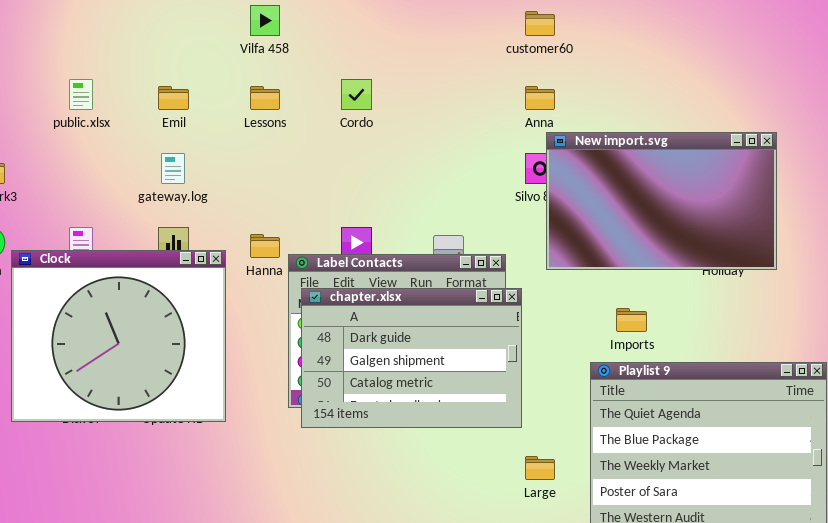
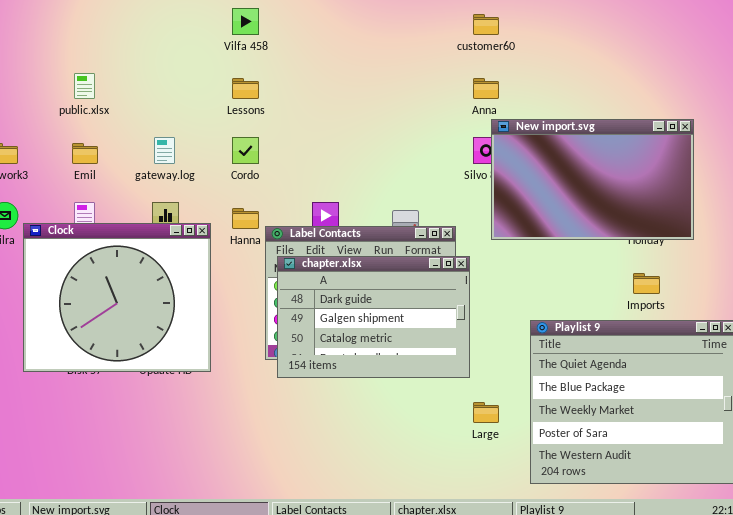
Cordo: [341,79,372,110] -> [232,137,259,164], moved
Emil: [158,86,189,110] -> [72,143,98,164], moved
Imports: [616,308,647,332] -> [633,273,660,294], moved

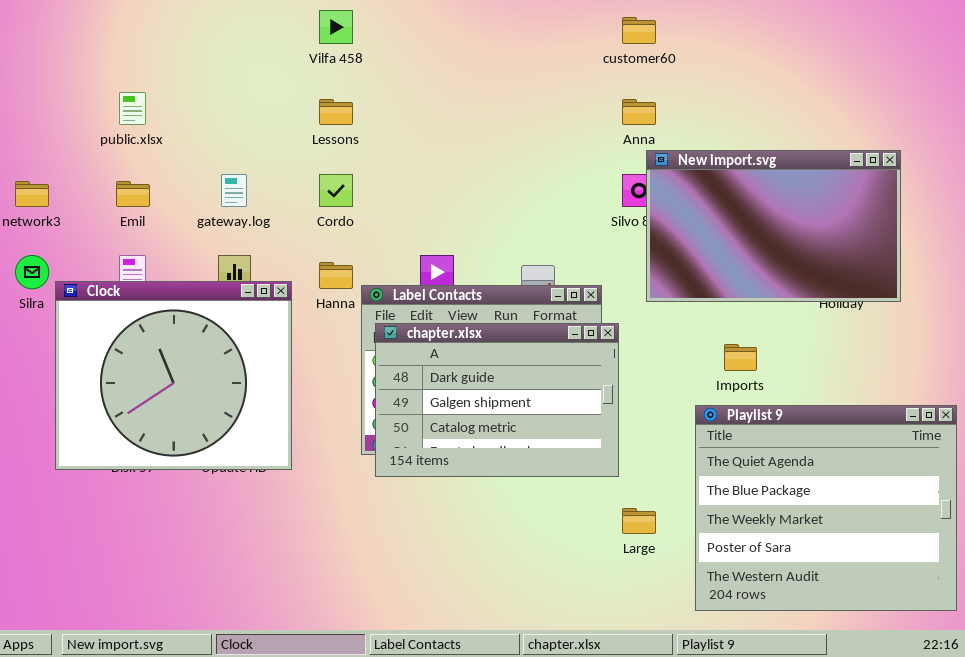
Imports: [633,273,660,294] -> [724,344,757,371], moved

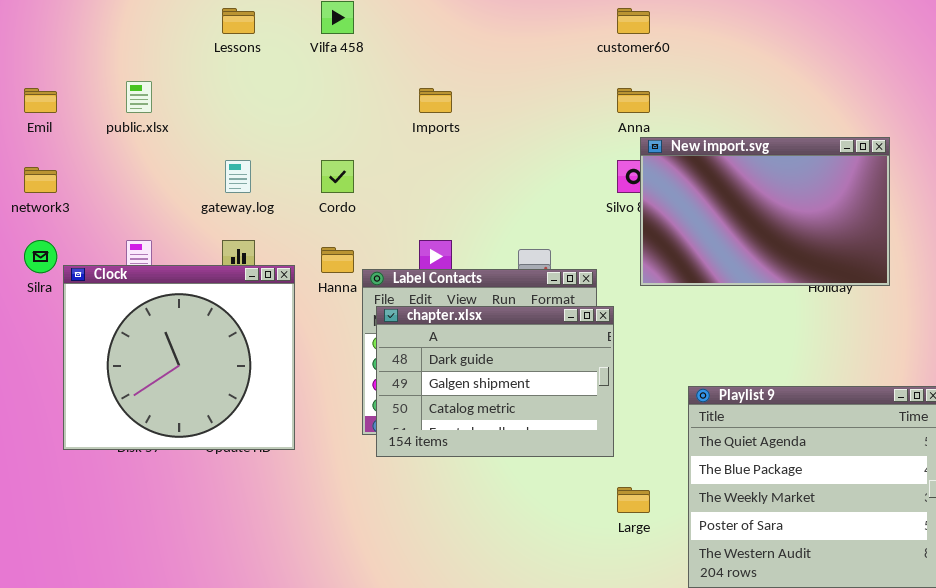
Lessons: [319,99,353,125] -> [222,8,255,34], moved
Emil: [116,181,150,207] -> [24,88,57,113], moved
Imports: [724,344,757,371] -> [419,88,452,113], moved

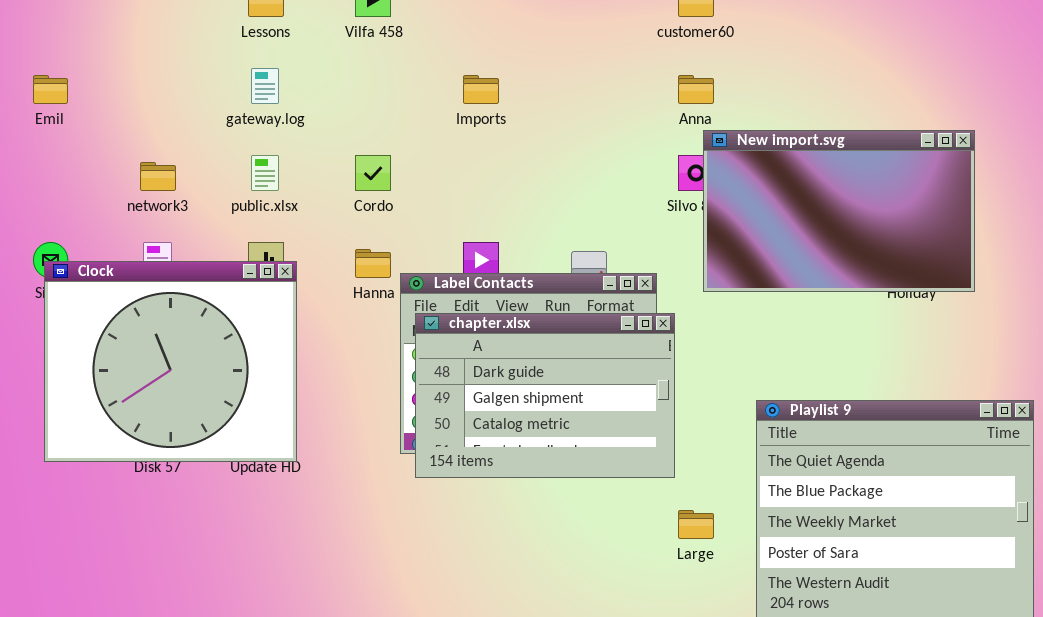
public.xlsx: [126,81,152,113] -> [251,155,279,191], moved
gateway.log: [225,160,251,193] -> [251,68,279,104], moved
network3: [24,167,57,193] -> [140,162,176,191], moved
Clock: [63,265,295,450] -> [44,261,297,462], moved

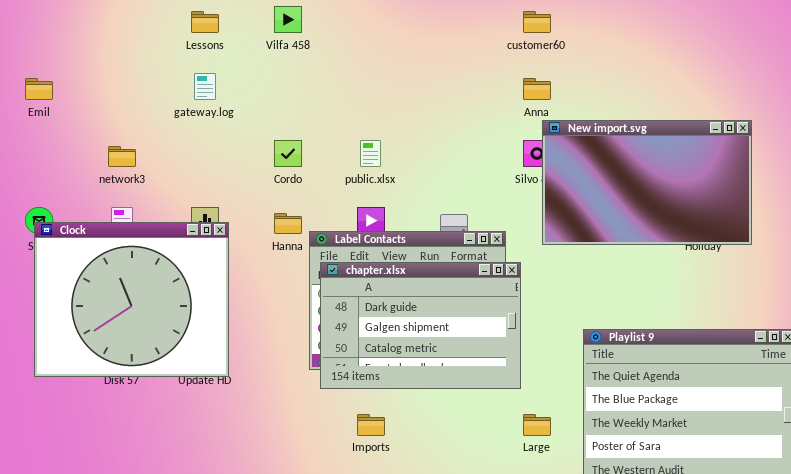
Imports: [463,75,499,104] -> [357,414,385,436], moved
public.xlsx: [251,155,279,191] -> [360,140,381,167], moved

